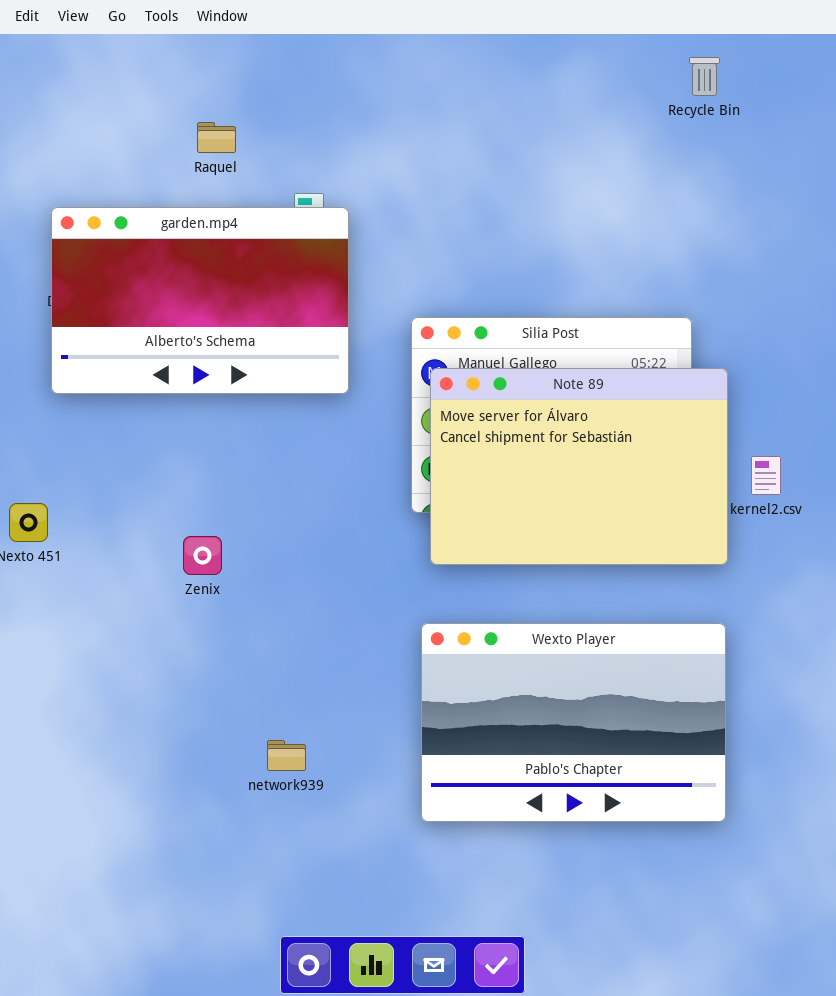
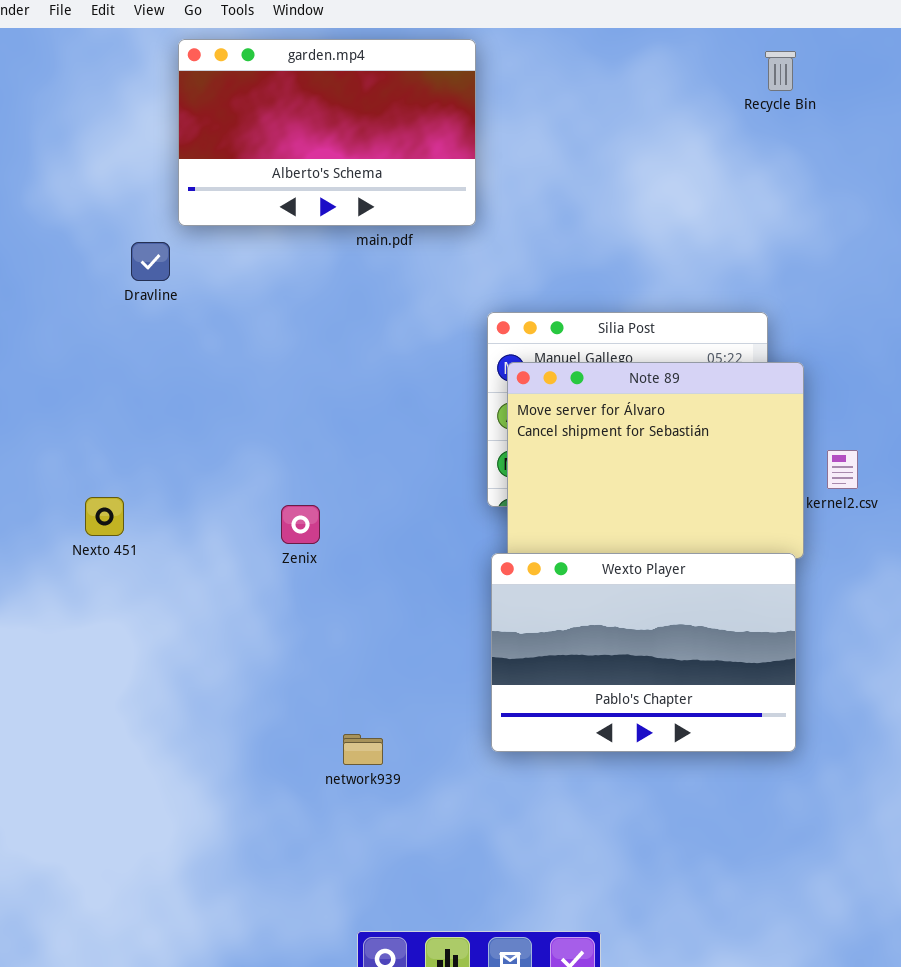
garden.mp4: [51,207,349,394] -> [178,39,476,226], moved
Zenix: [183,536,222,575] -> [281,505,320,544], moved
Wexto Player: [421,623,726,822] -> [491,553,796,752], moved

